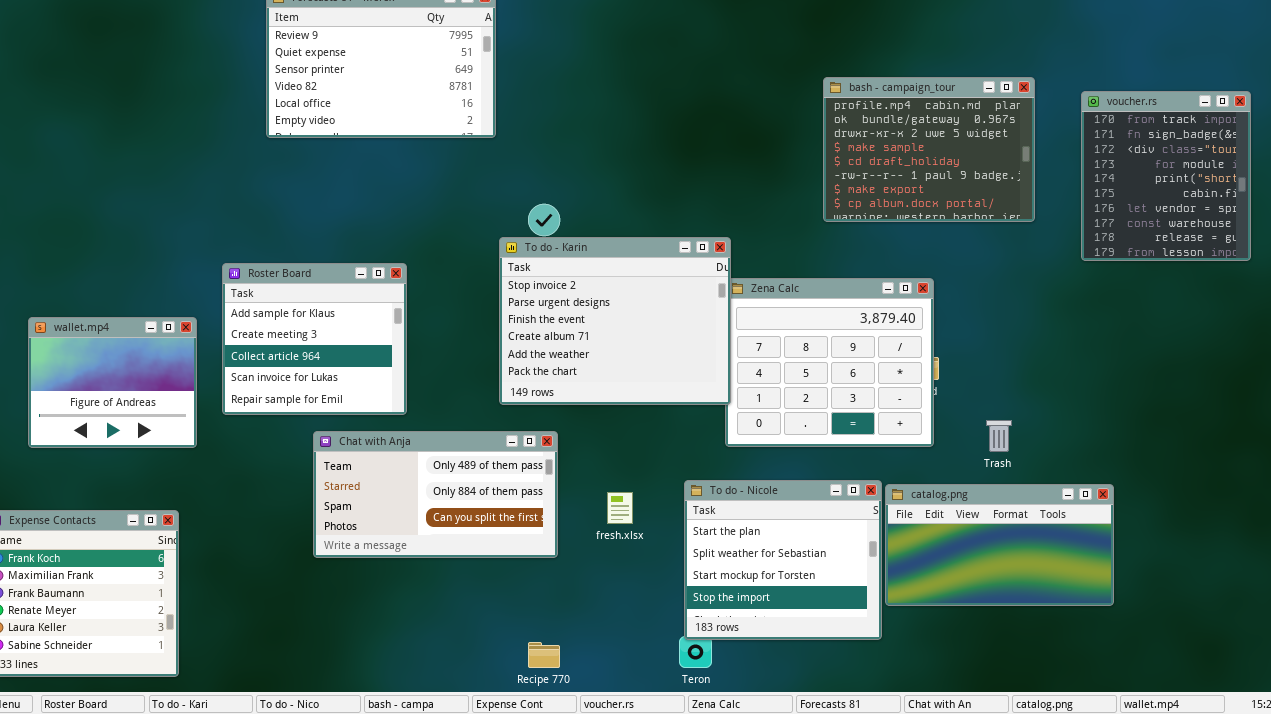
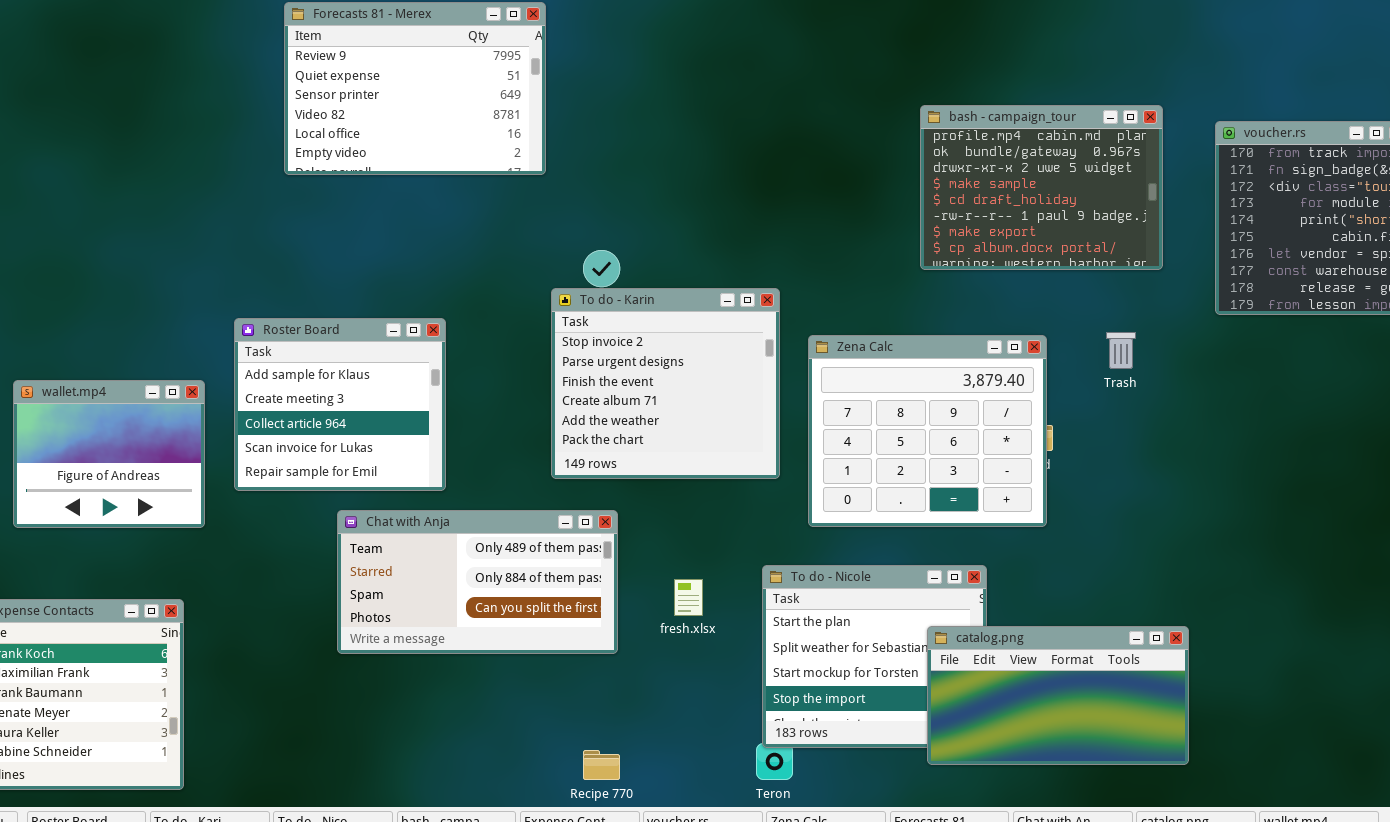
To do - Karin: [499,237,731,405] -> [551,288,780,479], resized
Trash: [986,420,1012,452] -> [1106,332,1136,369], moved
catalog.png: [885,484,1114,606] -> [927,626,1189,765], moved

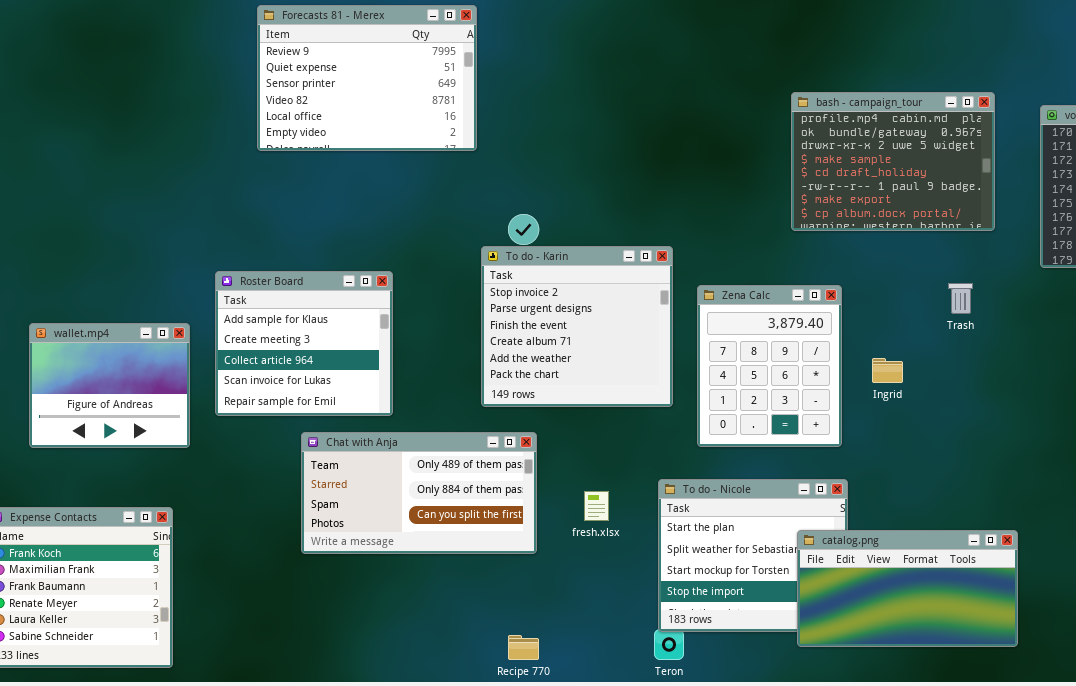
Zena Calc: [808,335,1047,527] -> [697,285,842,447], resized

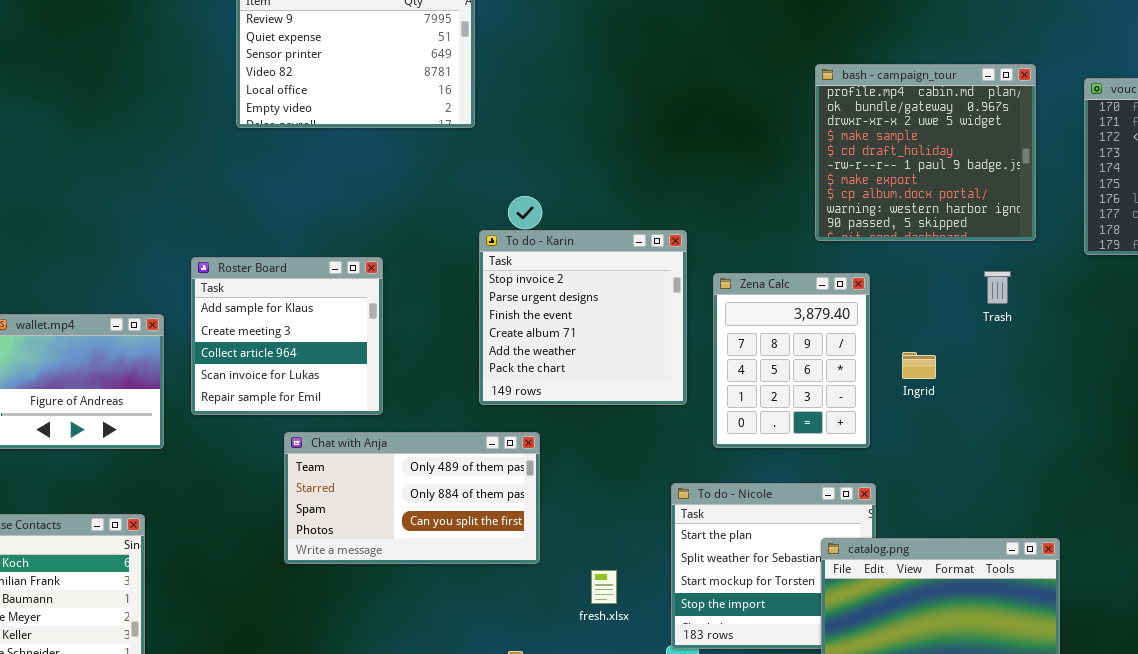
bash - campaign_tour: [791,92,995,231] -> [815,64,1036,241], resized
fresh.xlsx: [584,491,609,521] -> [591,570,617,604], moved

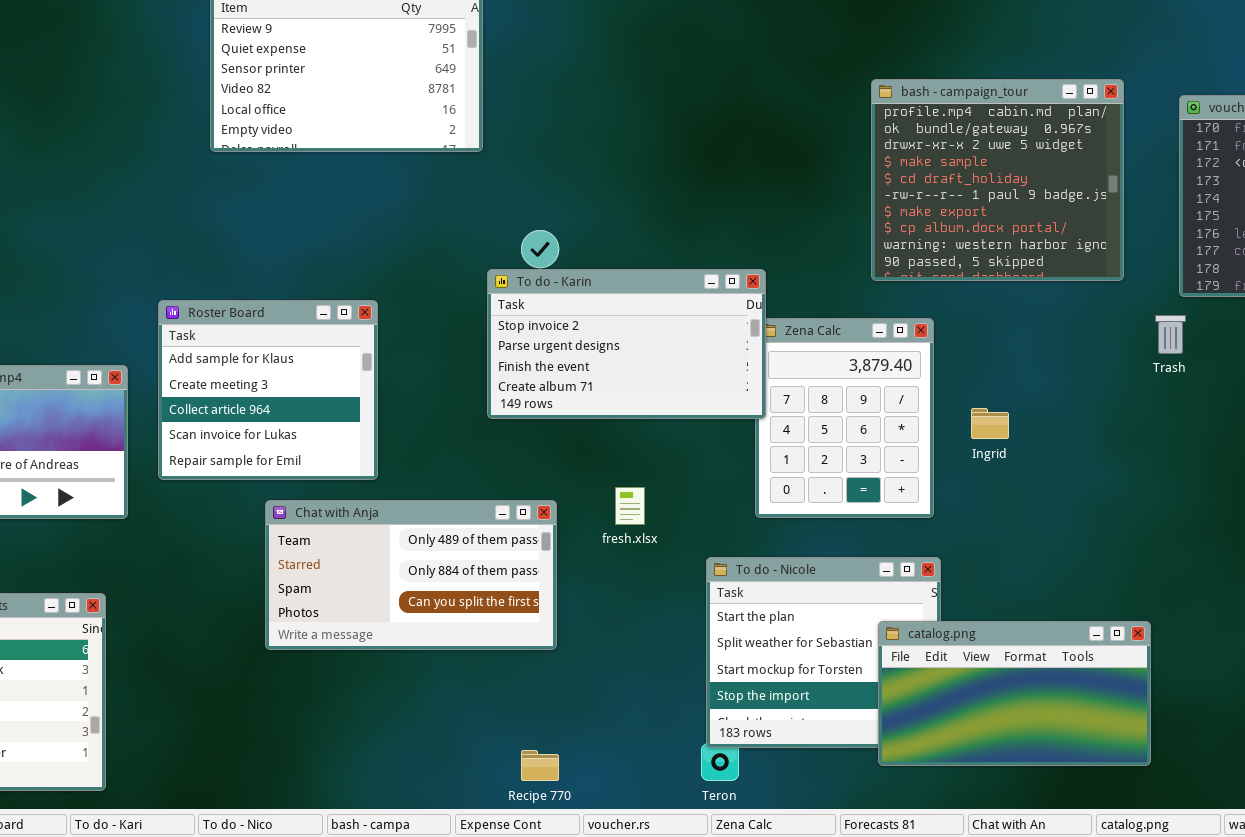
To do - Karin: [479,230,687,405] -> [487,269,766,419], resized
Trash: [984,271,1011,304] -> [1155,315,1186,354], moved
fresh.xlsx: [591,570,617,604] -> [615,487,645,525], moved

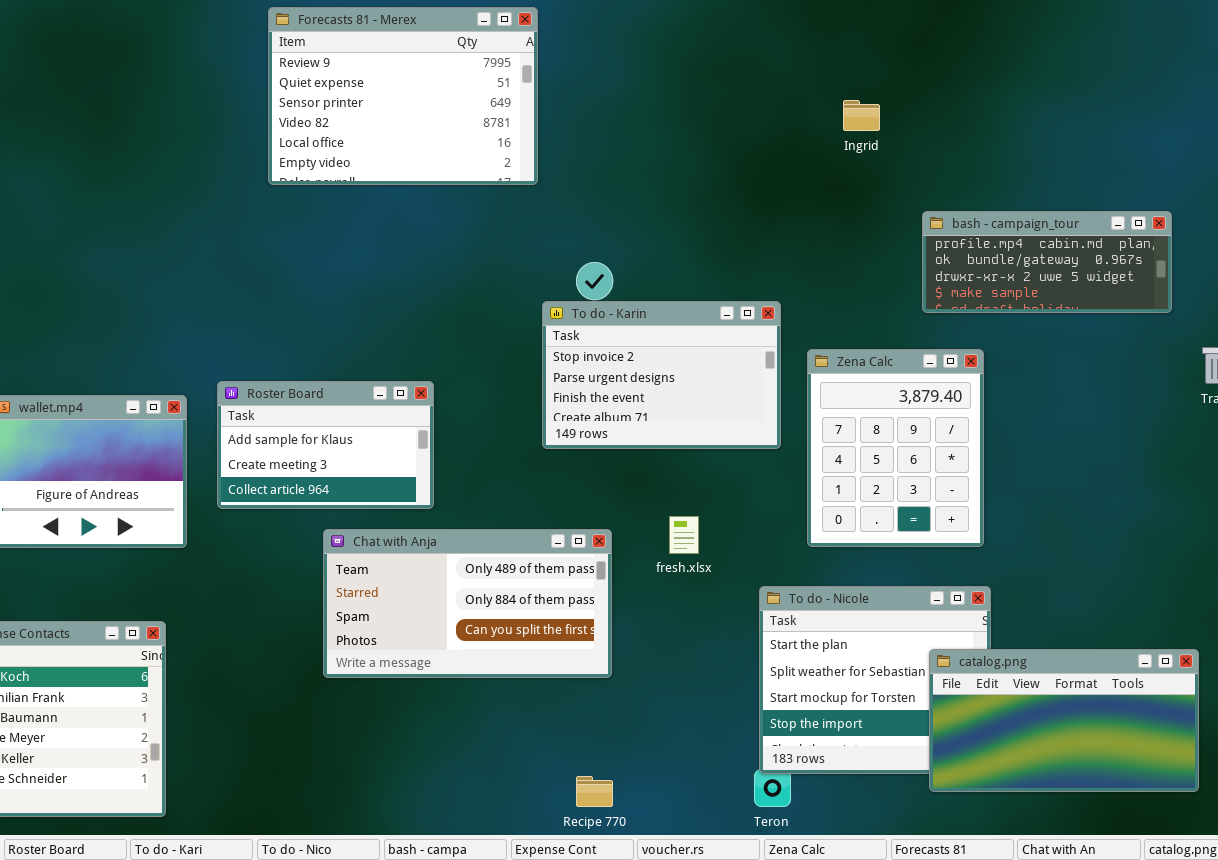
bash - campaign_tour: [871,79,1124,281] -> [922,211,1172,313], resized
To do - Karin: [487,269,766,419] -> [542,301,781,449], resized
Roster Board: [158,300,378,480] -> [217,381,434,509], resized
Ingrid: [971,408,1009,439] -> [843,100,880,131], moved

